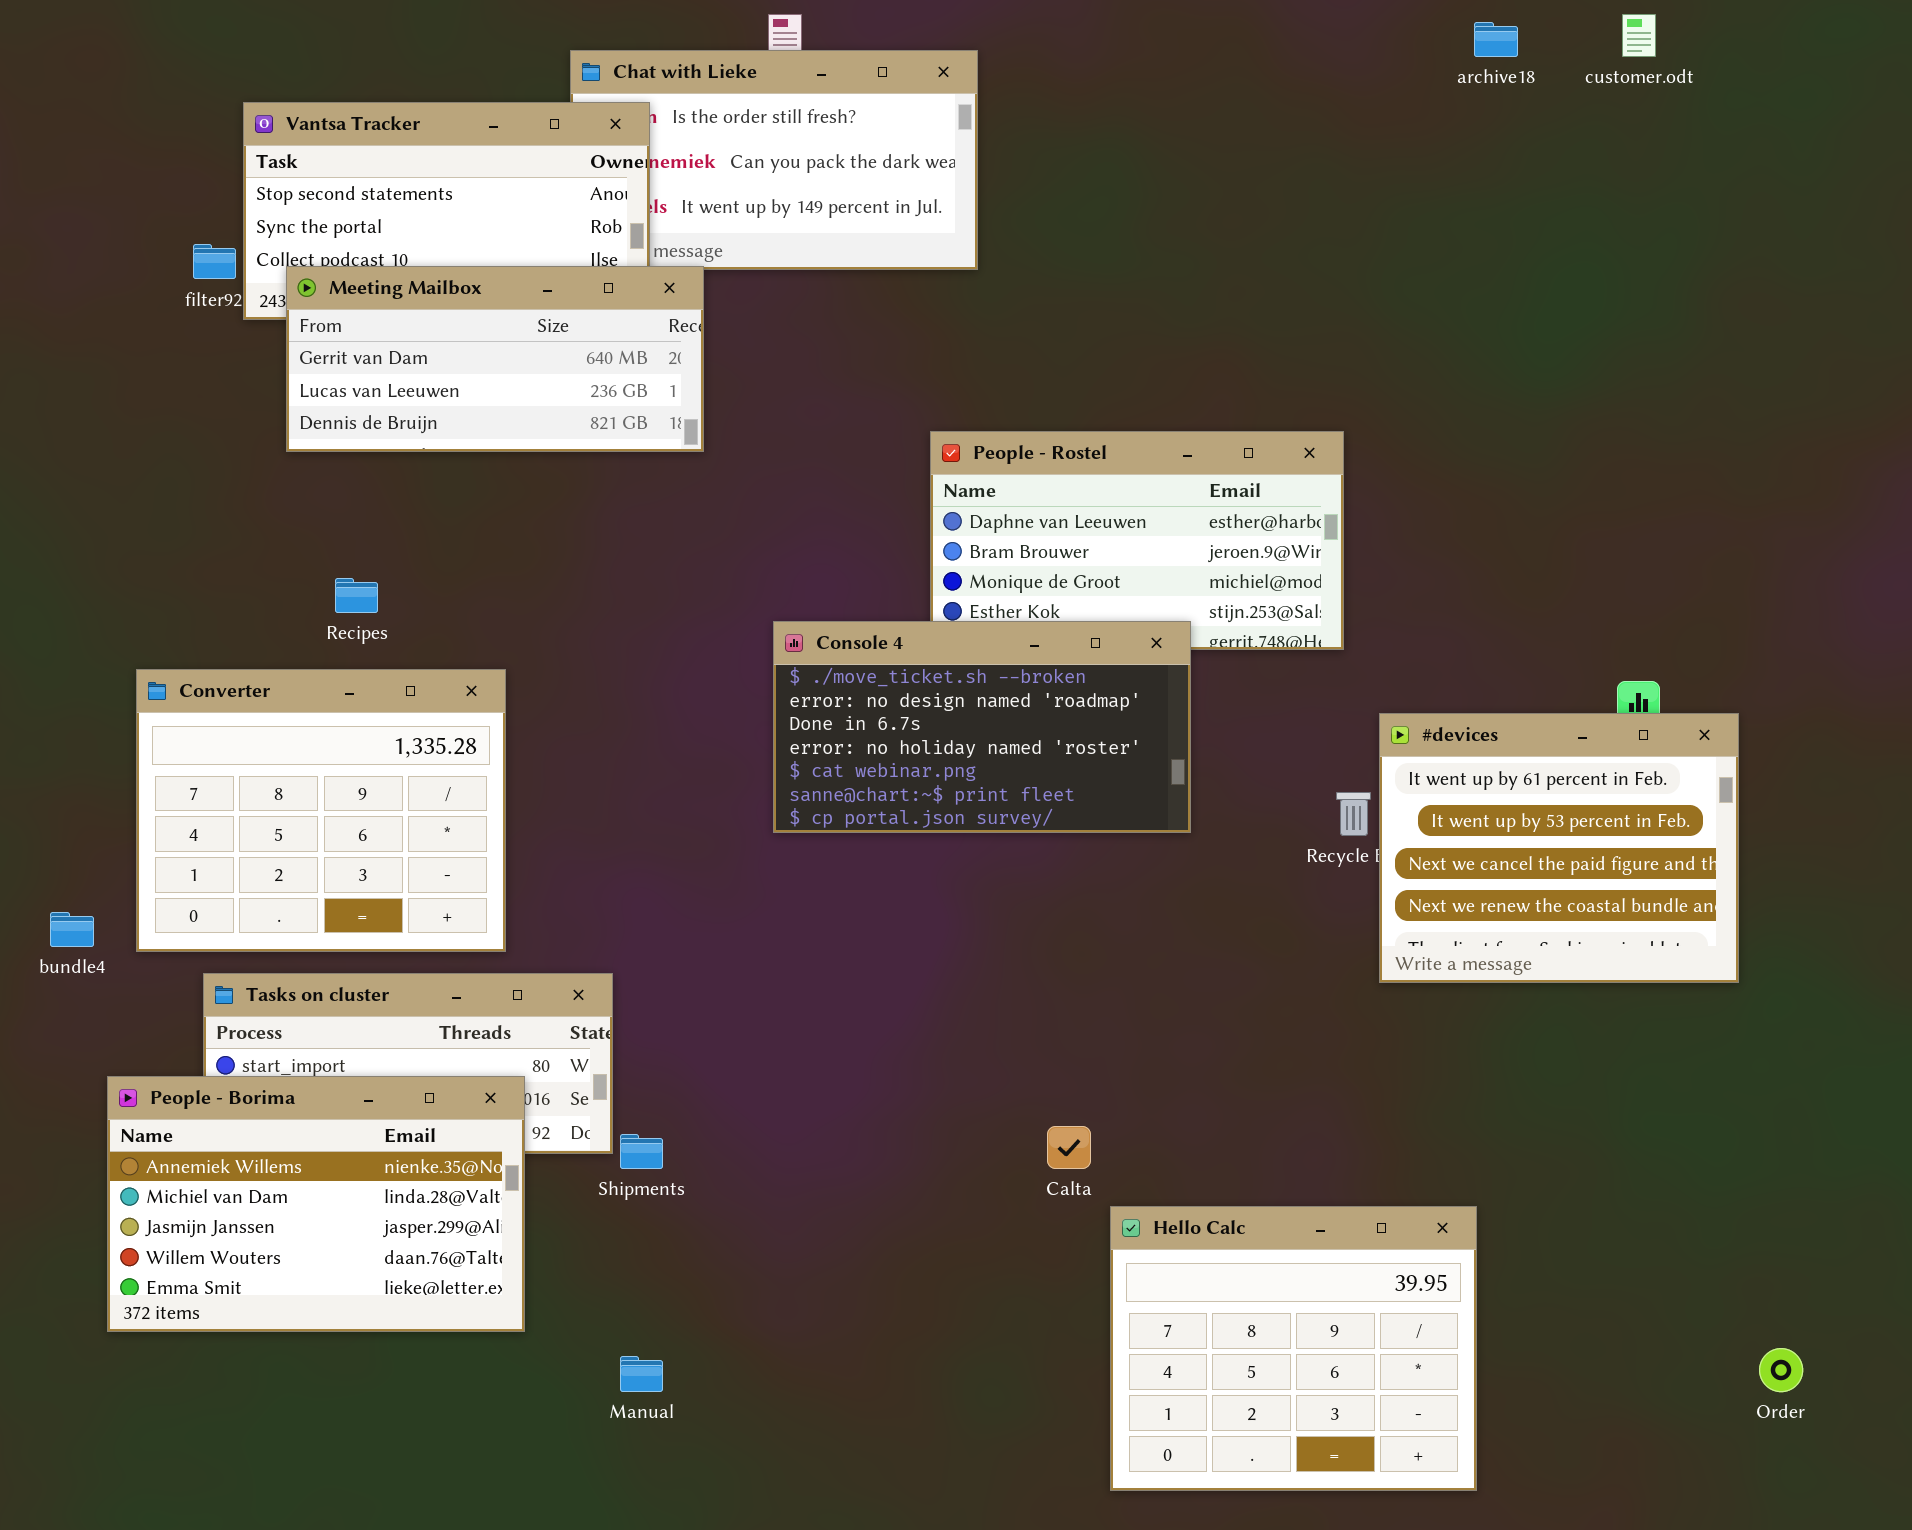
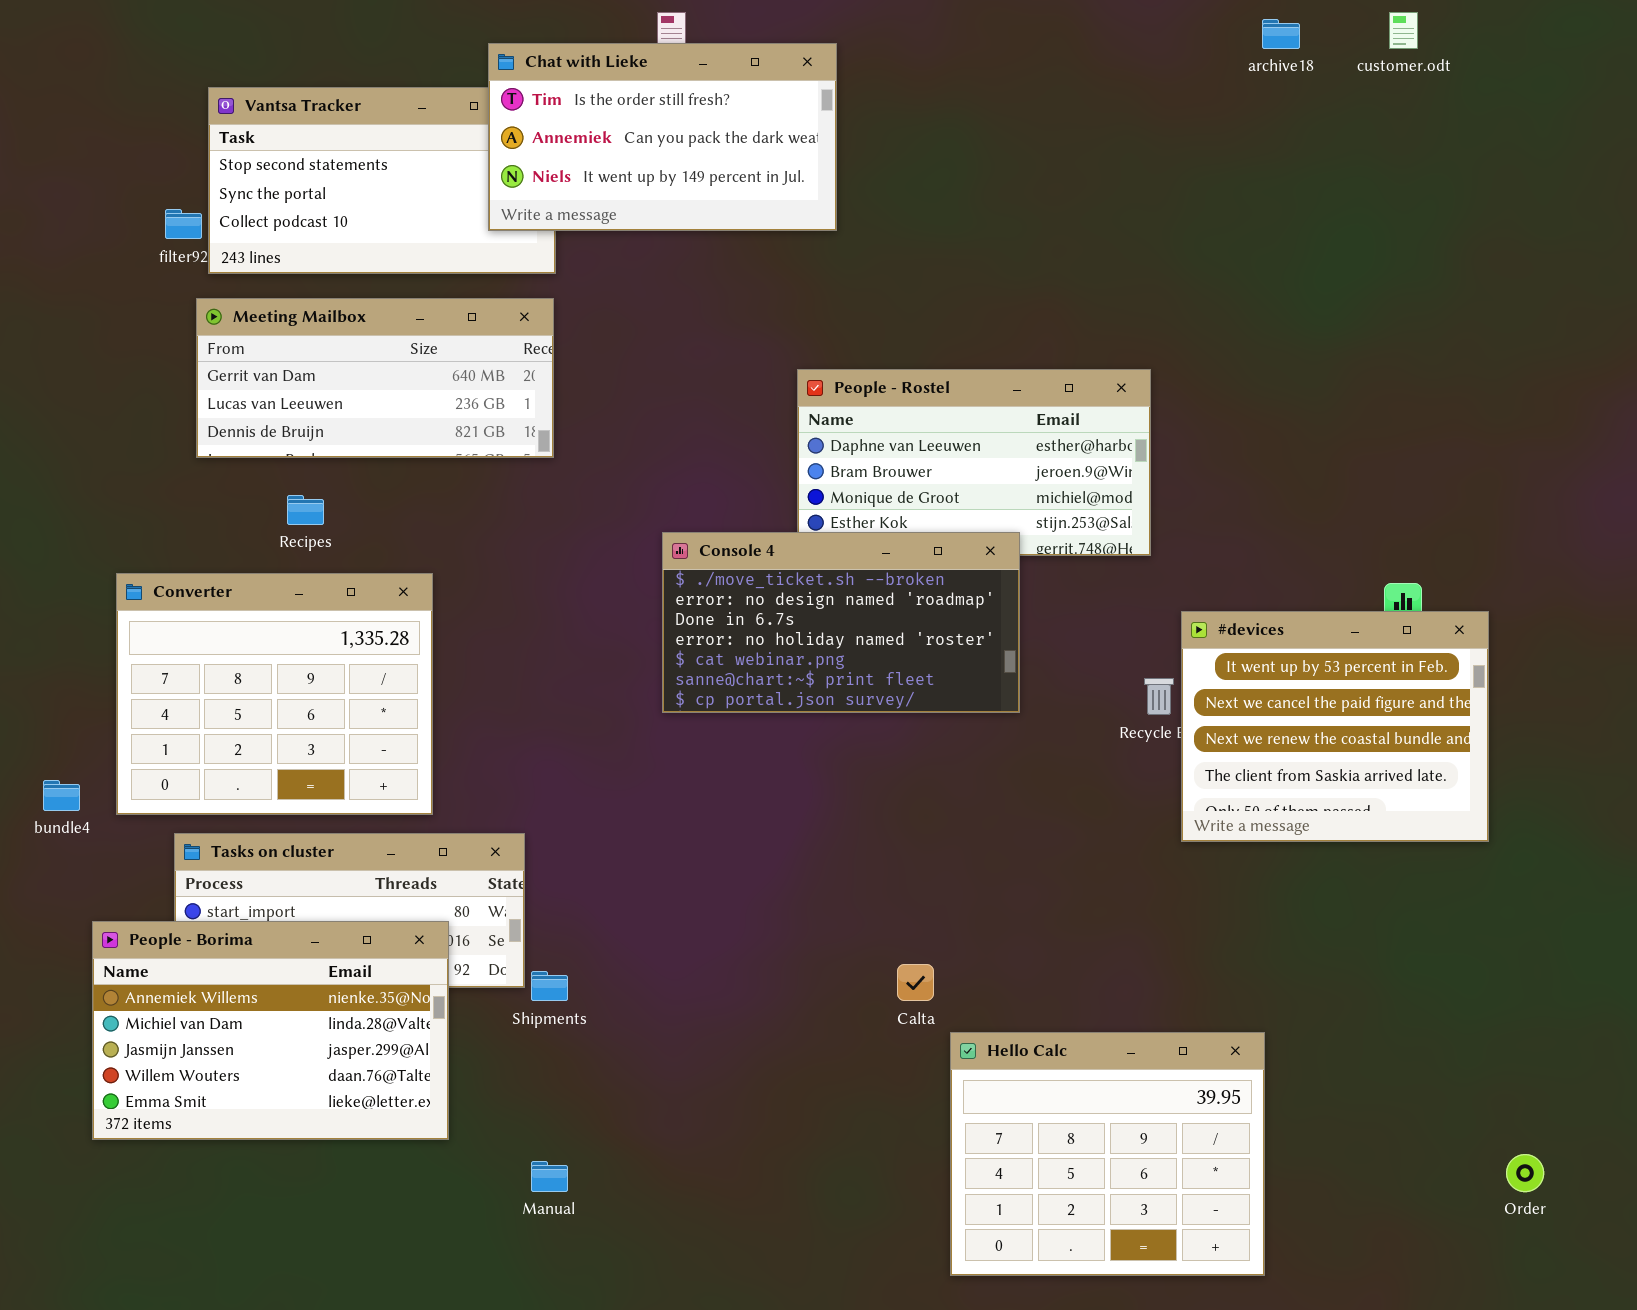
Chat with Lieke: [570,50,978,270] -> [488,43,837,231], raised
Meeting Mailbox: [286,266,704,452] -> [196,298,554,458], moved
#devices: [1379,713,1739,983] -> [1181,611,1489,842], scrolled down 1 row

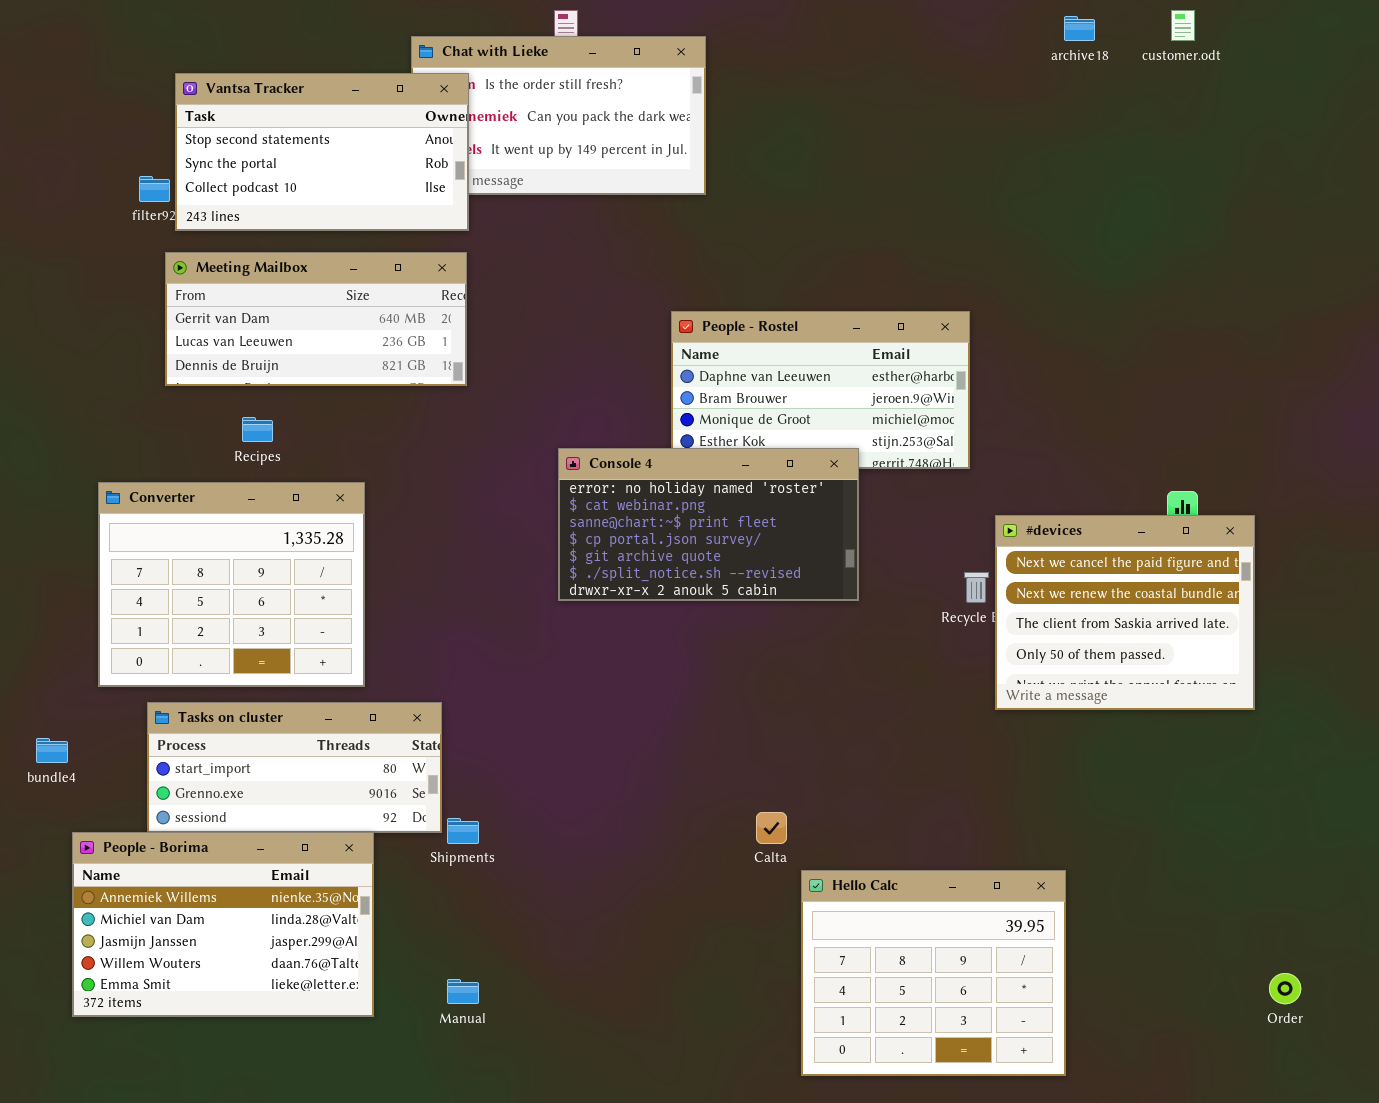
Vantsa Tracker: [208,87,556,274] -> [175,73,469,231], raised
Console 4: [662,532,1020,713] -> [558,448,859,601], scrolled down 3 rows
#devices: [1181,611,1489,842] -> [995,515,1255,710], scrolled down 1 row
bundle4: [43,780,80,811] -> [36,738,68,763], moved
People - Borima: [92,921,449,1140] -> [72,832,374,1017], moved

